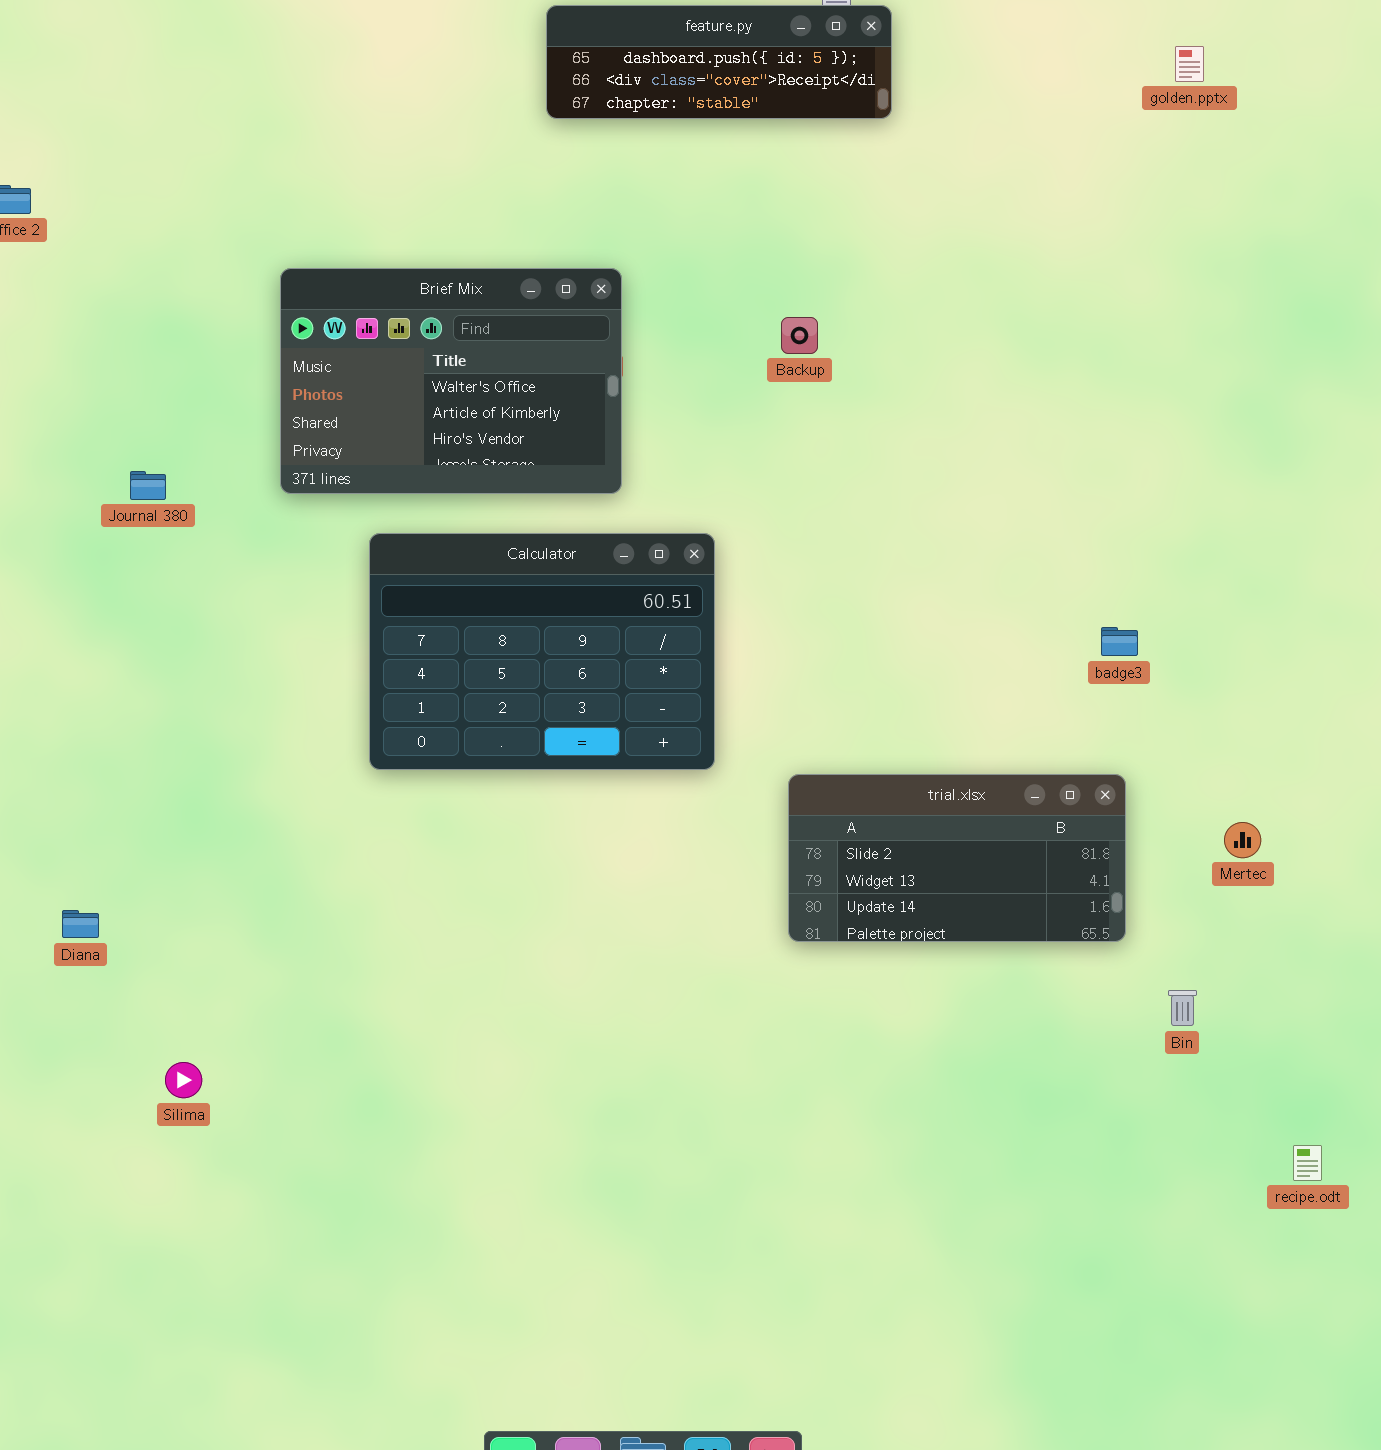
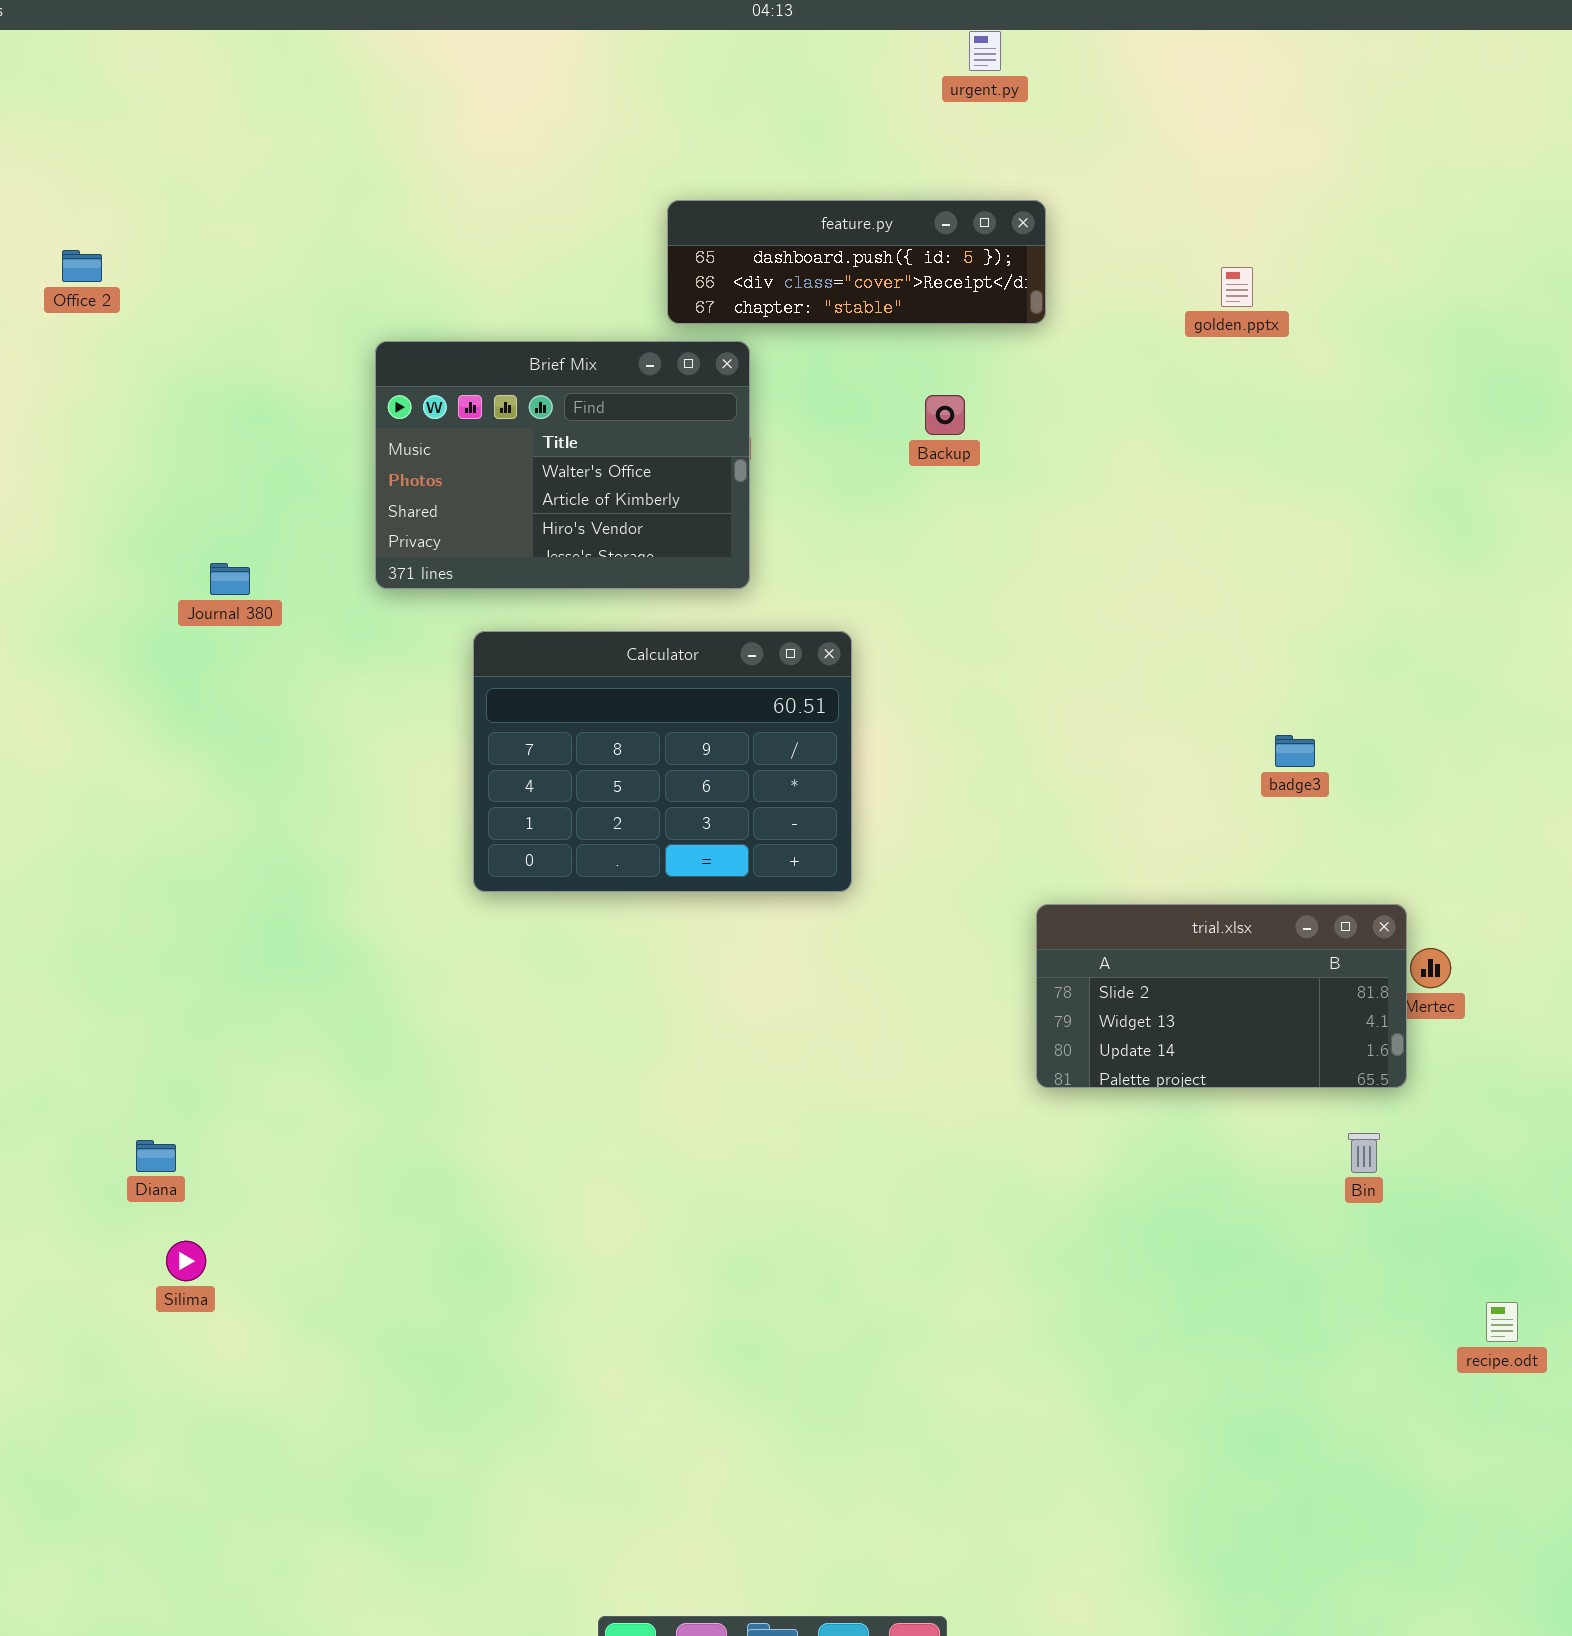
feature.py: [546,5,892,119] -> [667,200,1046,324], moved
golden.pptx: [1175,46,1204,82] -> [1221,267,1253,307], moved
trial.xlsx: [788,774,1126,942] -> [1036,904,1407,1088], moved
Diana: [62,910,99,938] -> [136,1140,176,1172], moved
Silima: [165,1062,202,1098] -> [166,1241,206,1281], moved

